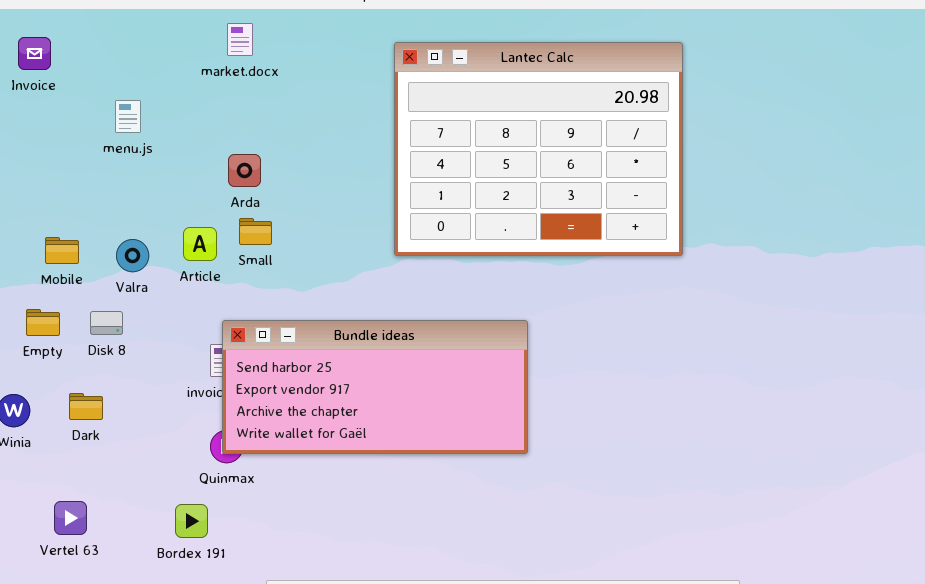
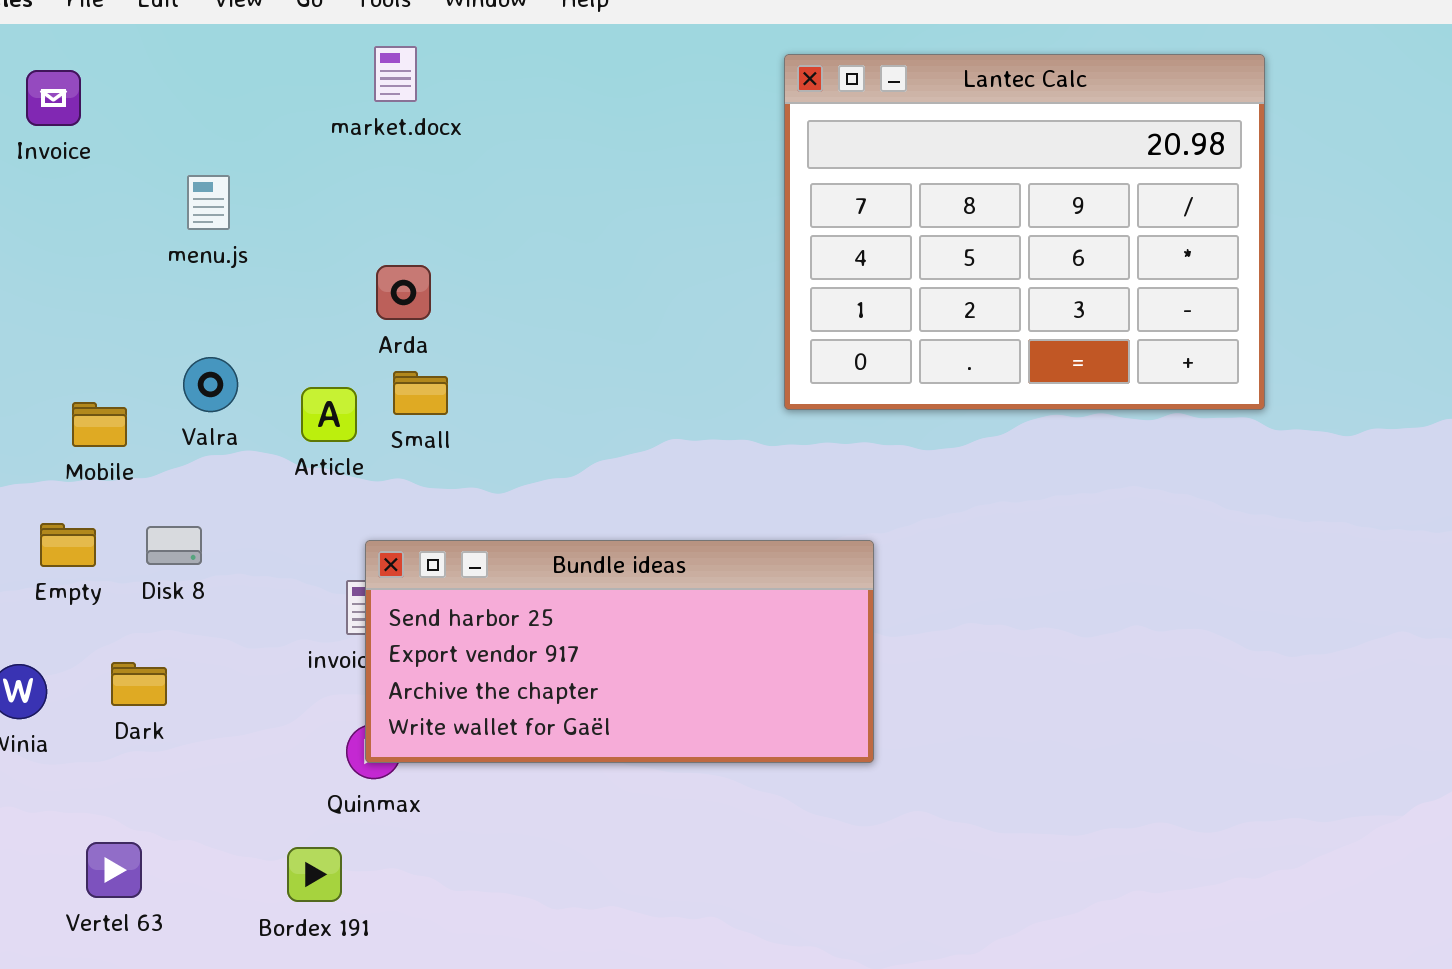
Lantec Calc: [394,42,683,256] -> [784,54,1265,410], moved
Valra: [116,239,149,272] -> [183,357,238,412], moved

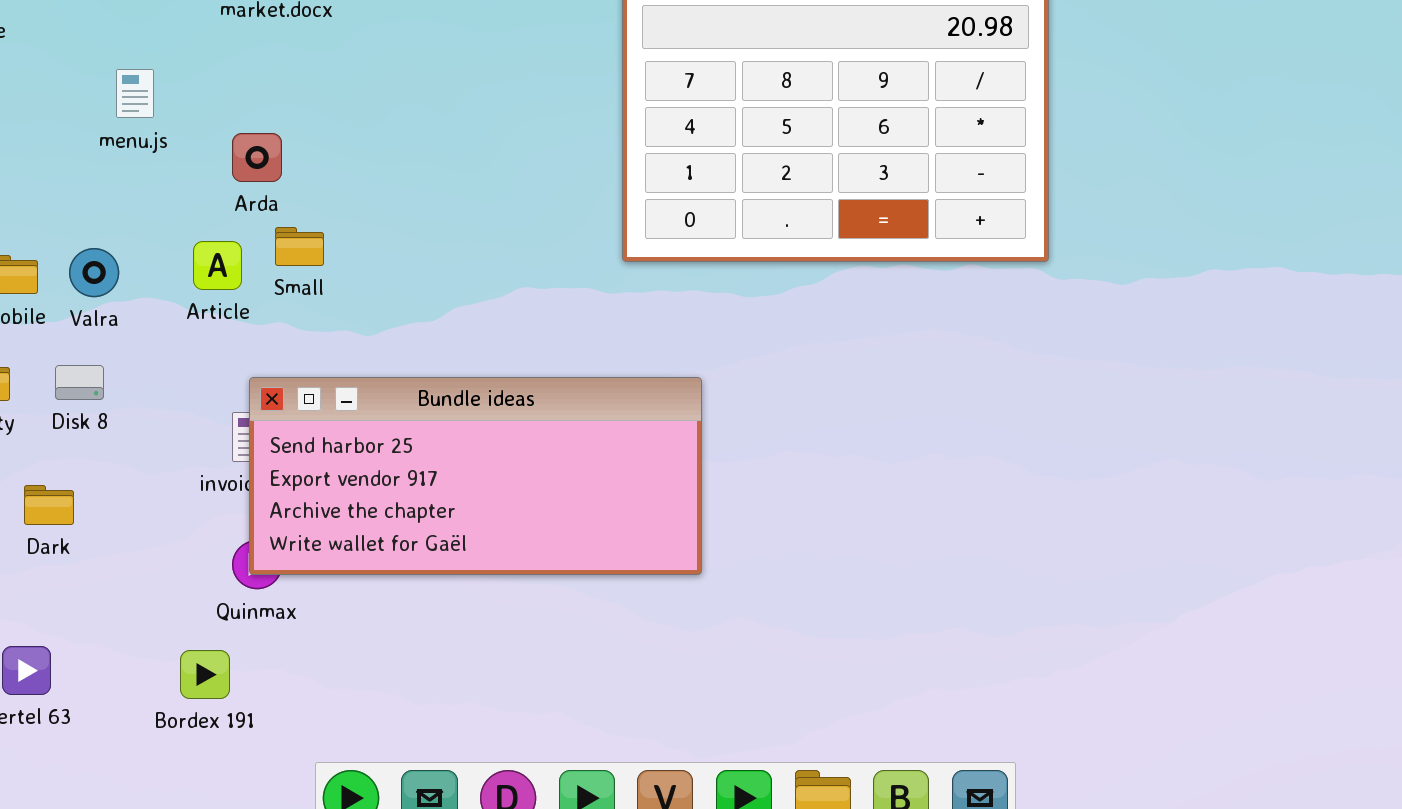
menu.js: [187,175,230,230] -> [116,69,154,118], moved
Arda: [376,265,431,320] -> [232,133,282,182], moved
Valra: [183,357,238,412] -> [69,248,119,297], moved

